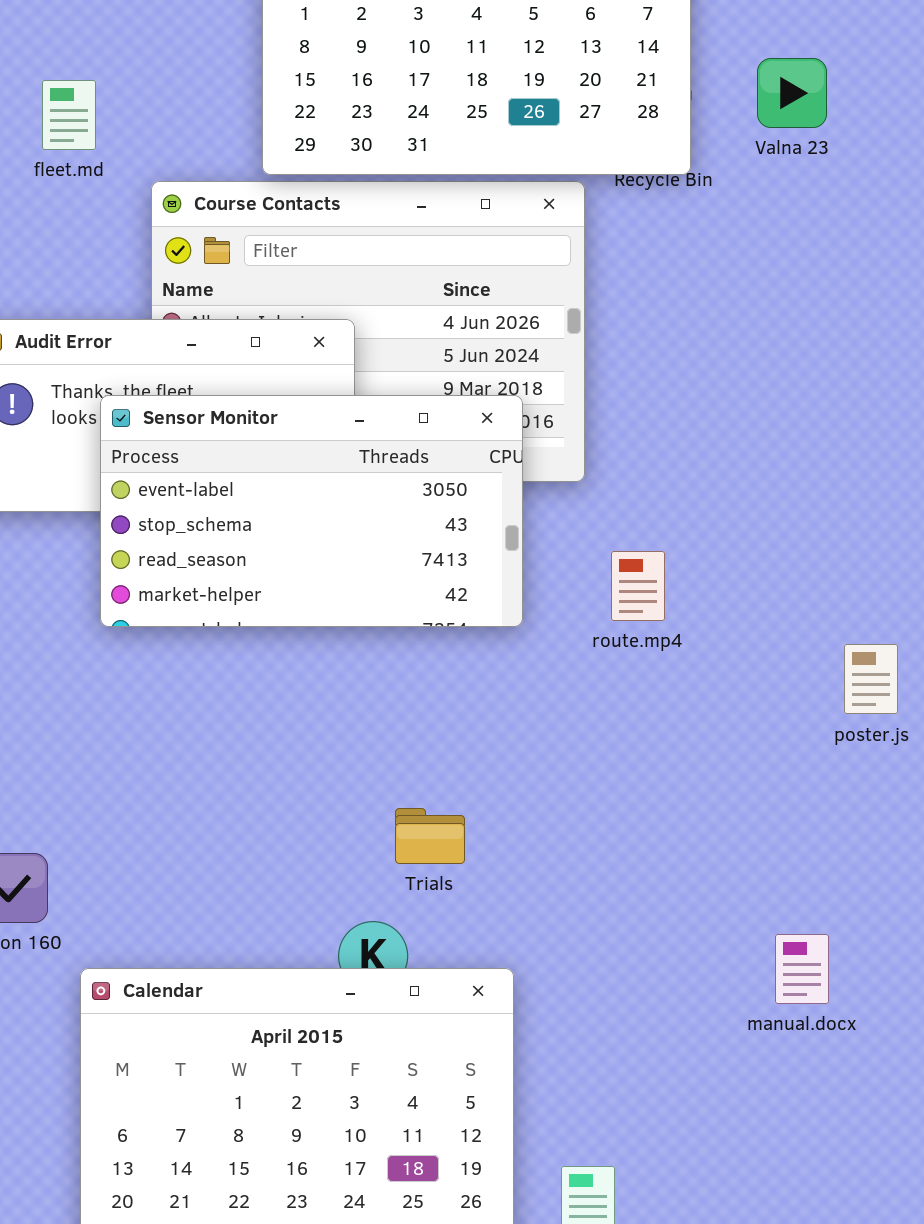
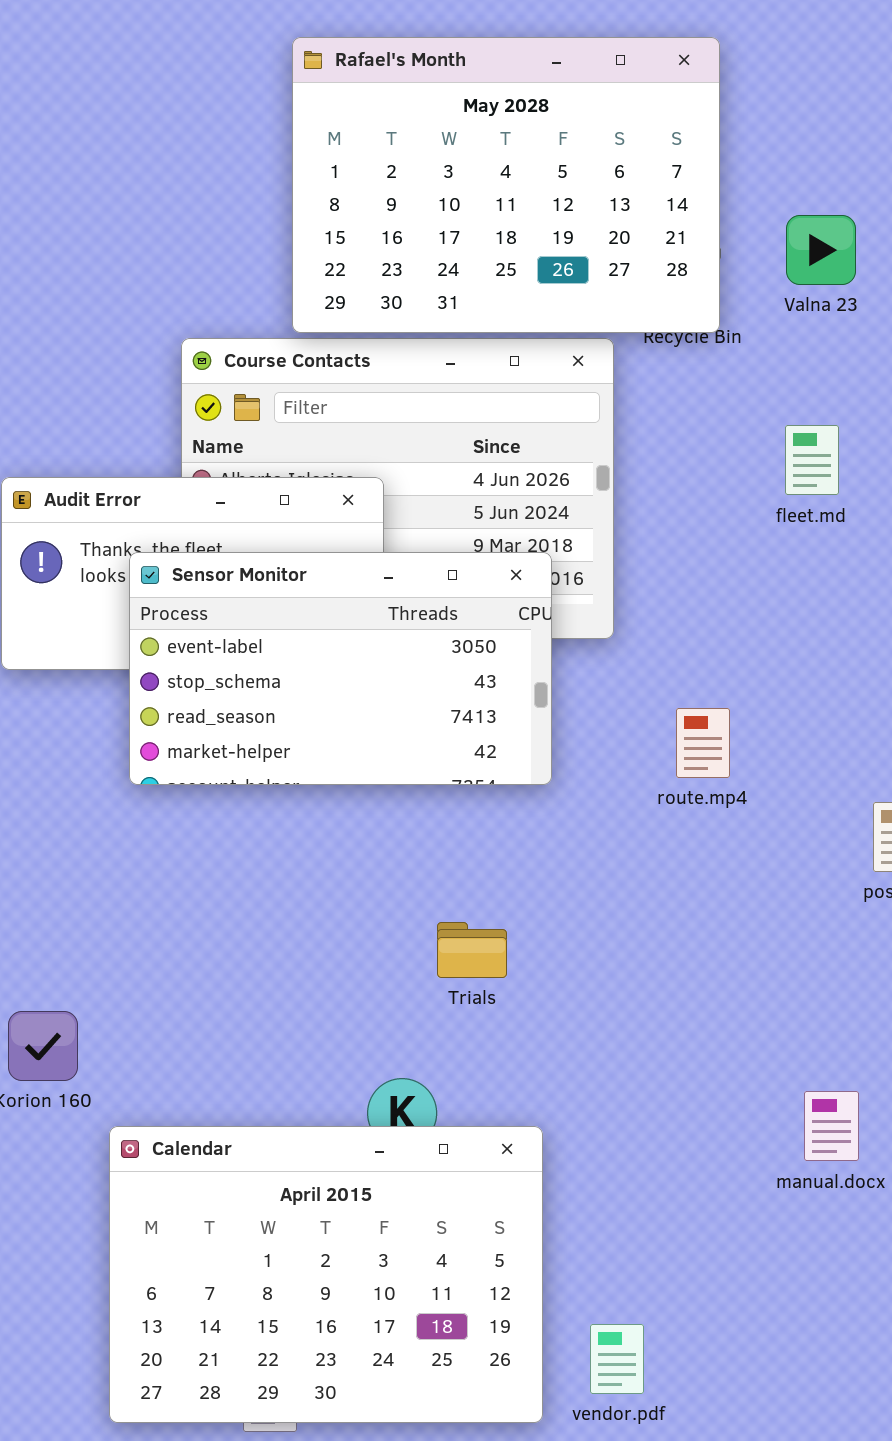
fleet.md: [42,80,96,150] -> [785,425,839,495], moved
route.mp4: [611,551,665,621] -> [676,708,730,778], moved
Trials: [395,808,465,864] -> [437,922,507,978], moved

